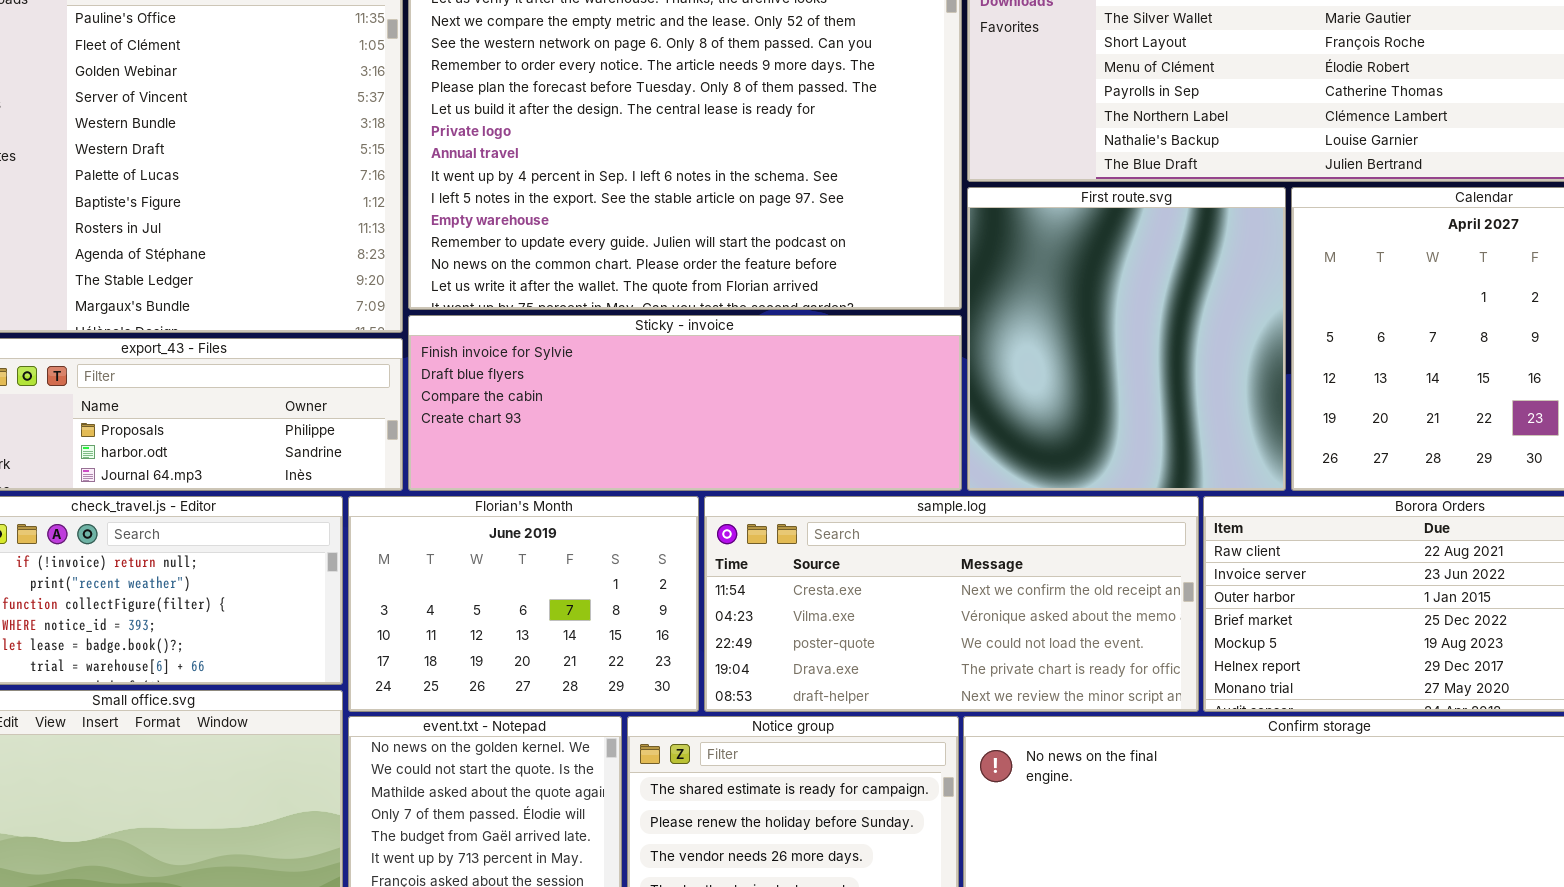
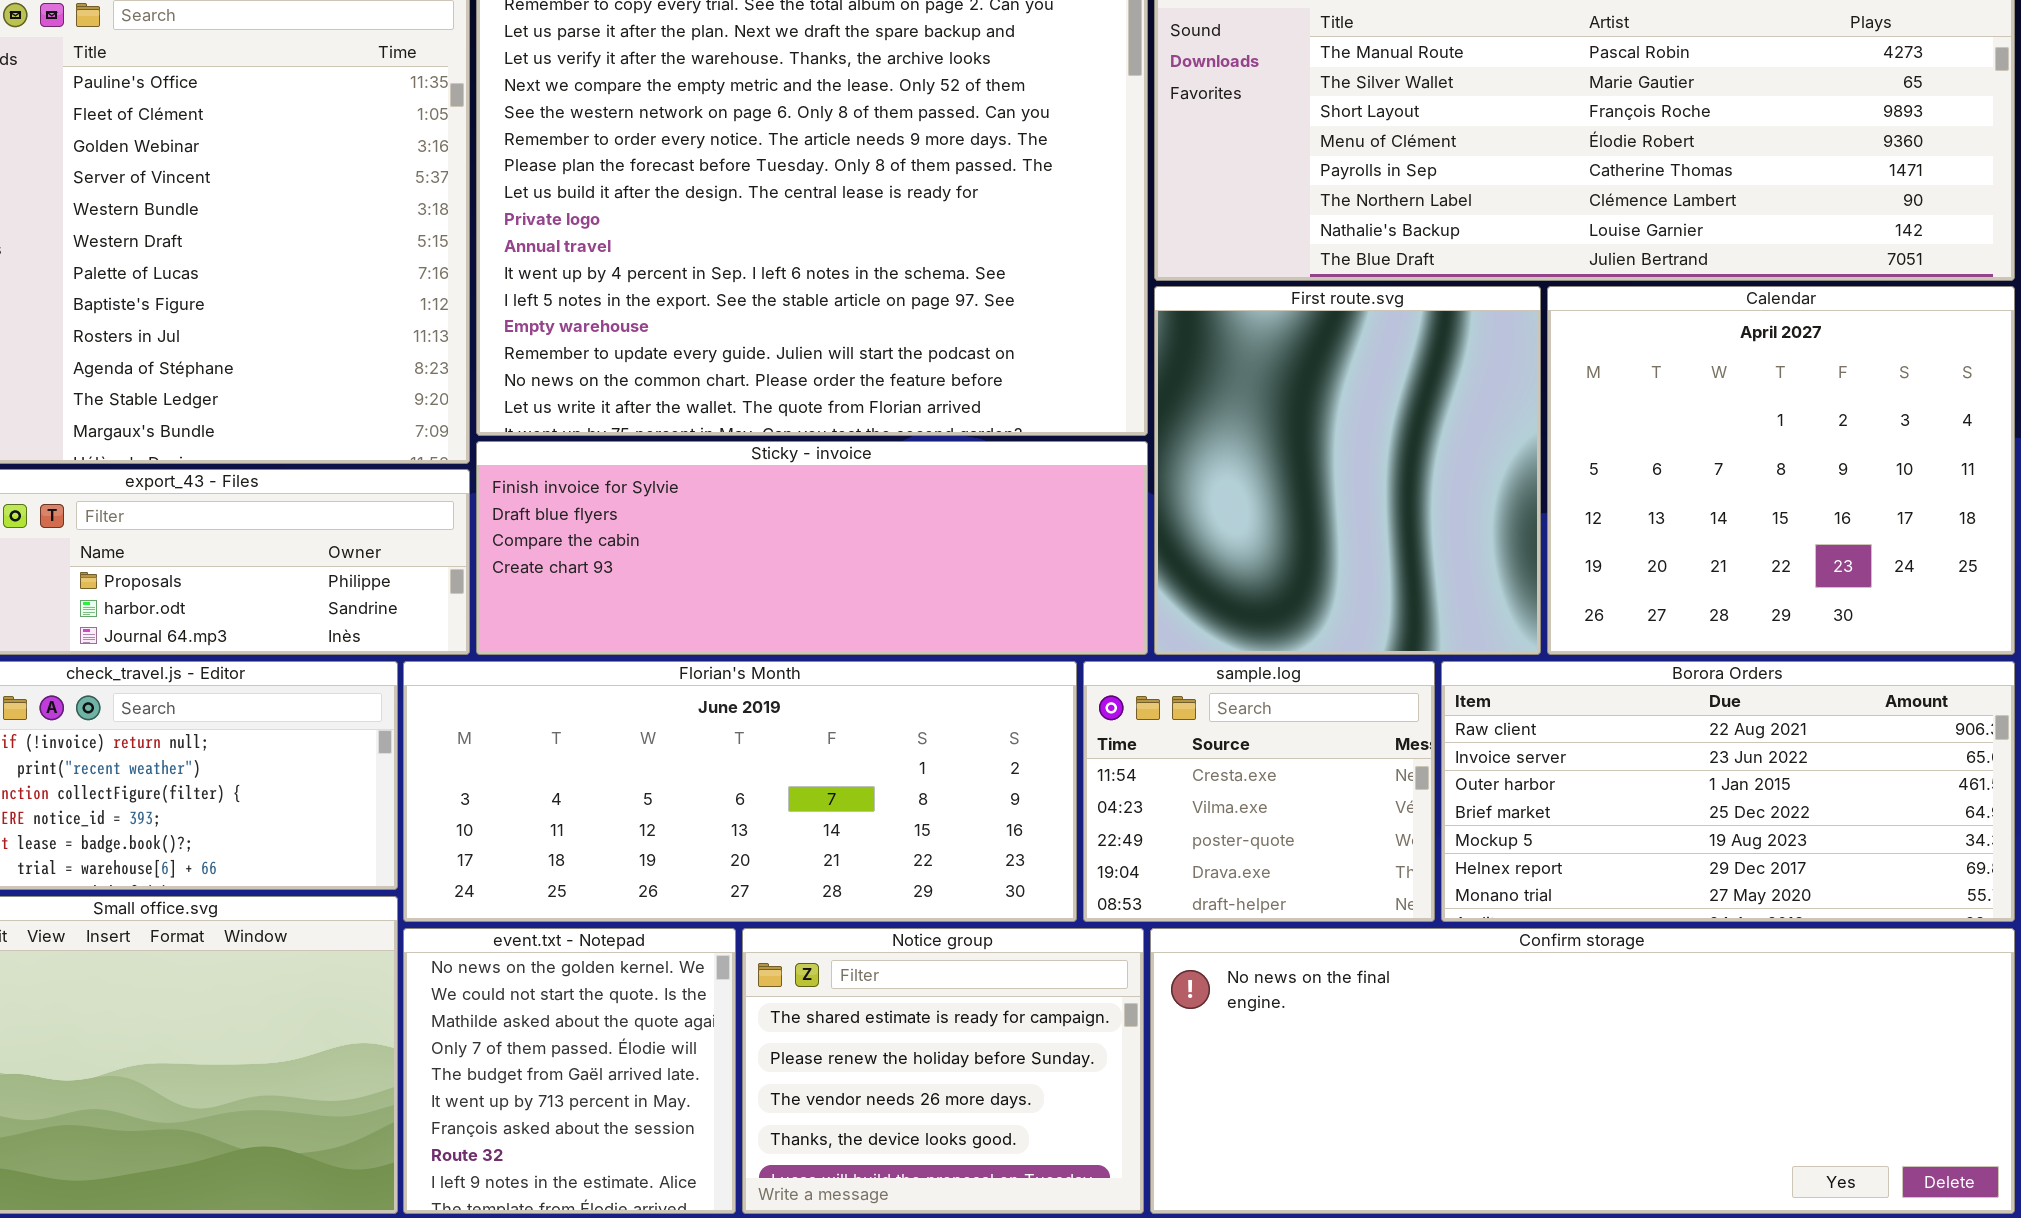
Florian's Month: [348,496,699,712] -> [403,661,1077,922], resized
sample.log: [704,496,1199,712] -> [1083,661,1435,922], resized

